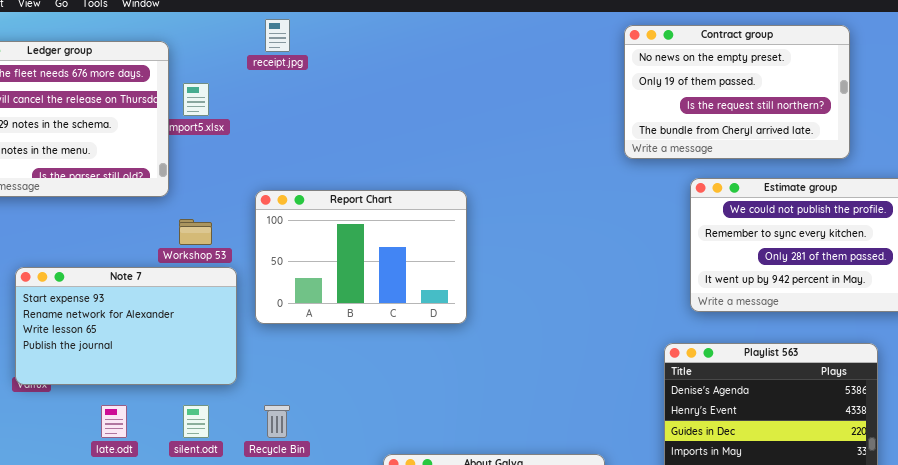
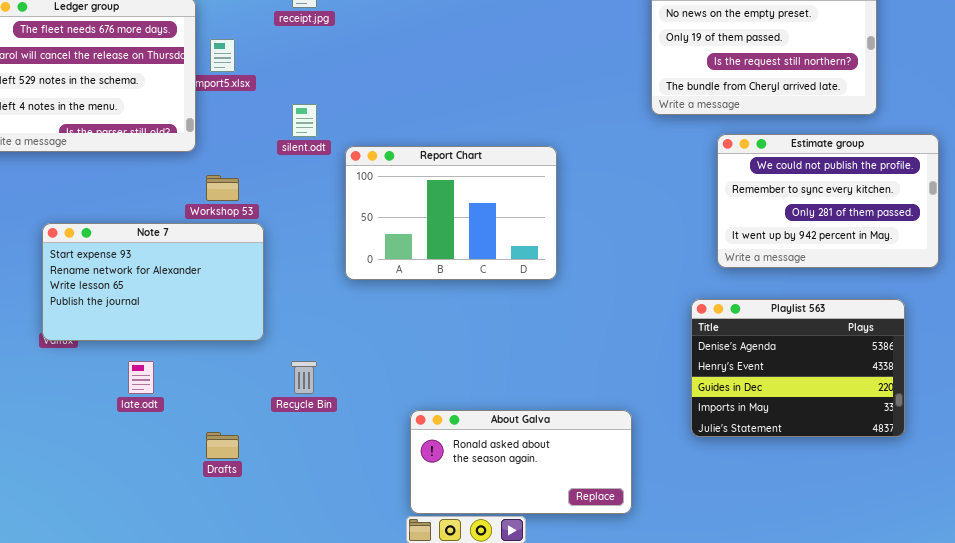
Report Chart: [255,190,467,324] -> [345,146,557,280], moved
silent.odt: [183,405,209,438] -> [292,104,317,137], moved

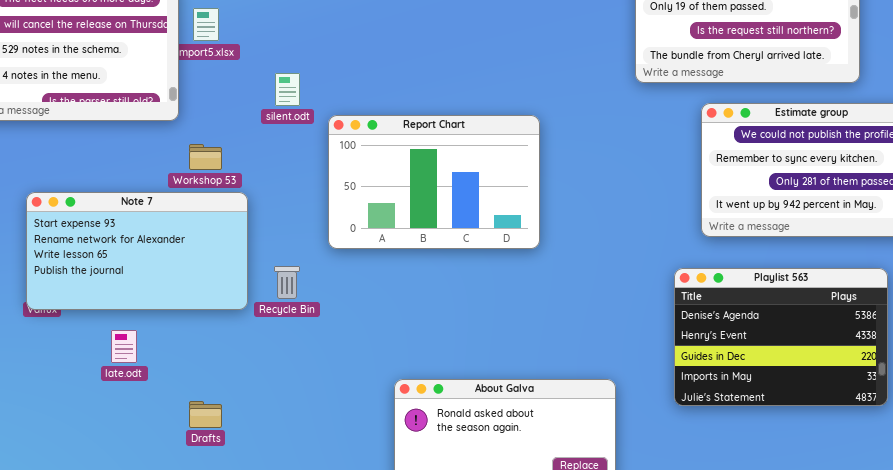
Recycle Bin: [291,361,317,394] -> [274,266,300,299], moved

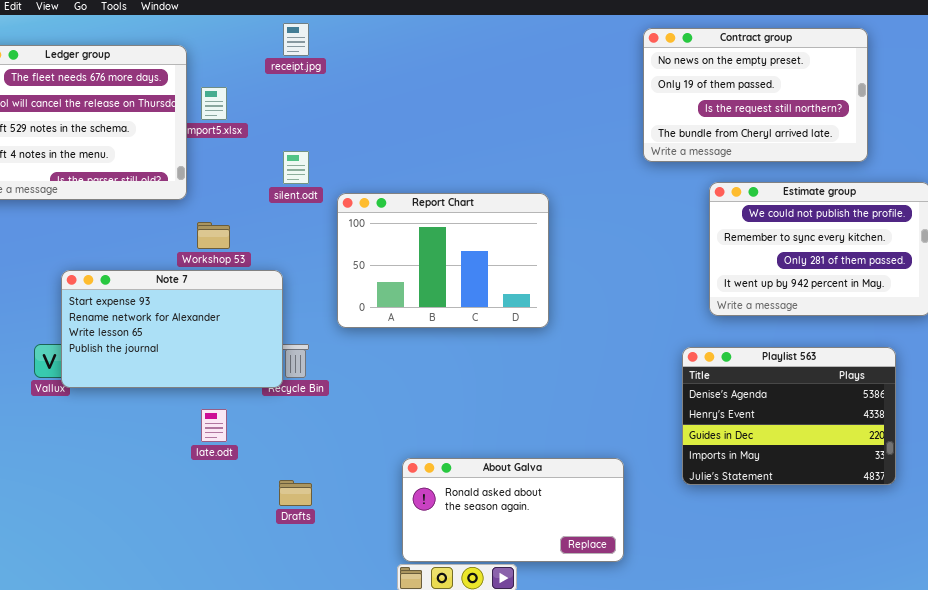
Note 7: [26,192,248,310] -> [61,270,283,388], moved
late.odt: [111,330,137,363] -> [201,409,227,442], moved
Drafts: [189,401,222,428] -> [279,480,312,506], moved

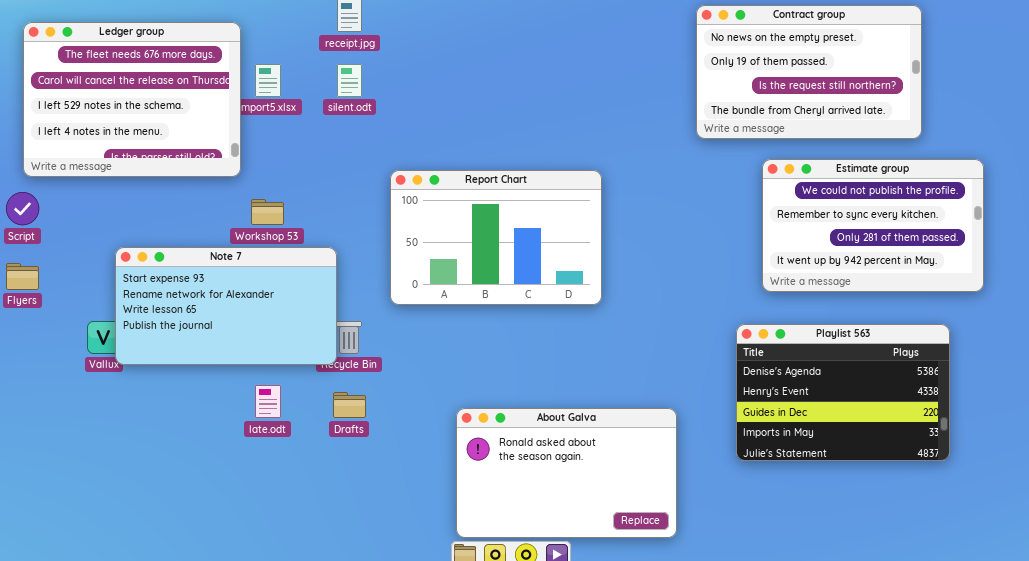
silent.odt: [283,151,309,184] -> [337,64,362,97], moved
About Galva: [402,458,624,562] -> [456,408,677,538], resized
Drafts: [279,480,312,506] -> [333,392,366,418], moved

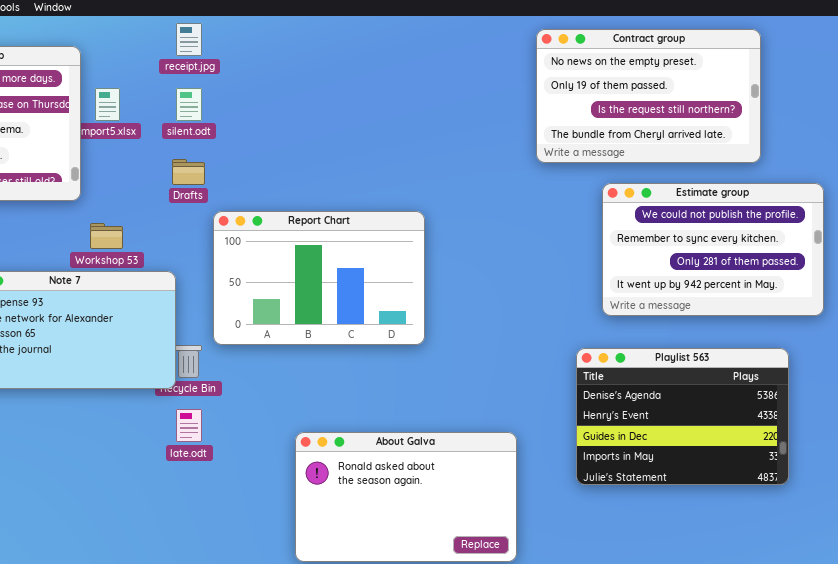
Report Chart: [390,170,602,305] -> [213,211,425,345], moved
late.odt: [255,385,281,418] -> [176,409,202,442], moved
Drafts: [333,392,366,418] -> [172,159,205,185], moved

